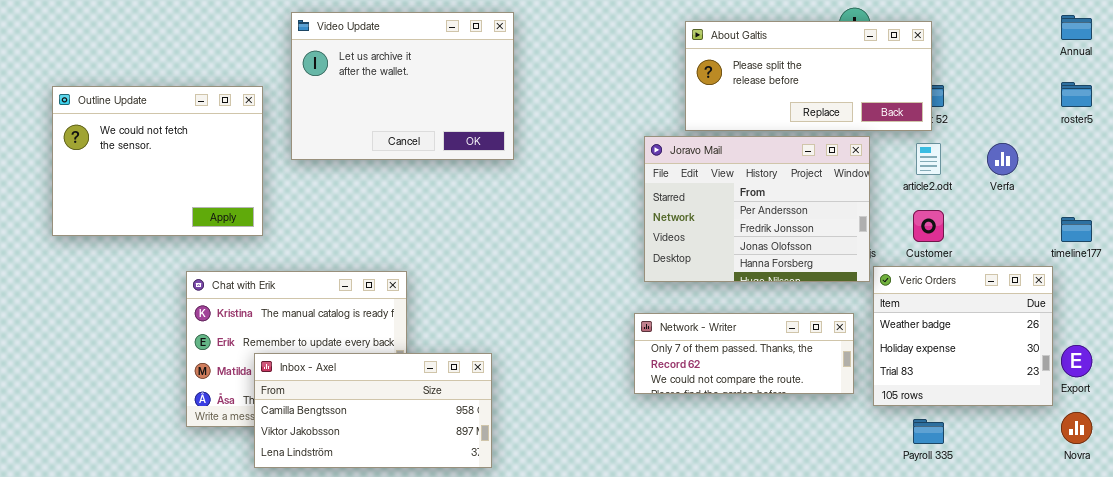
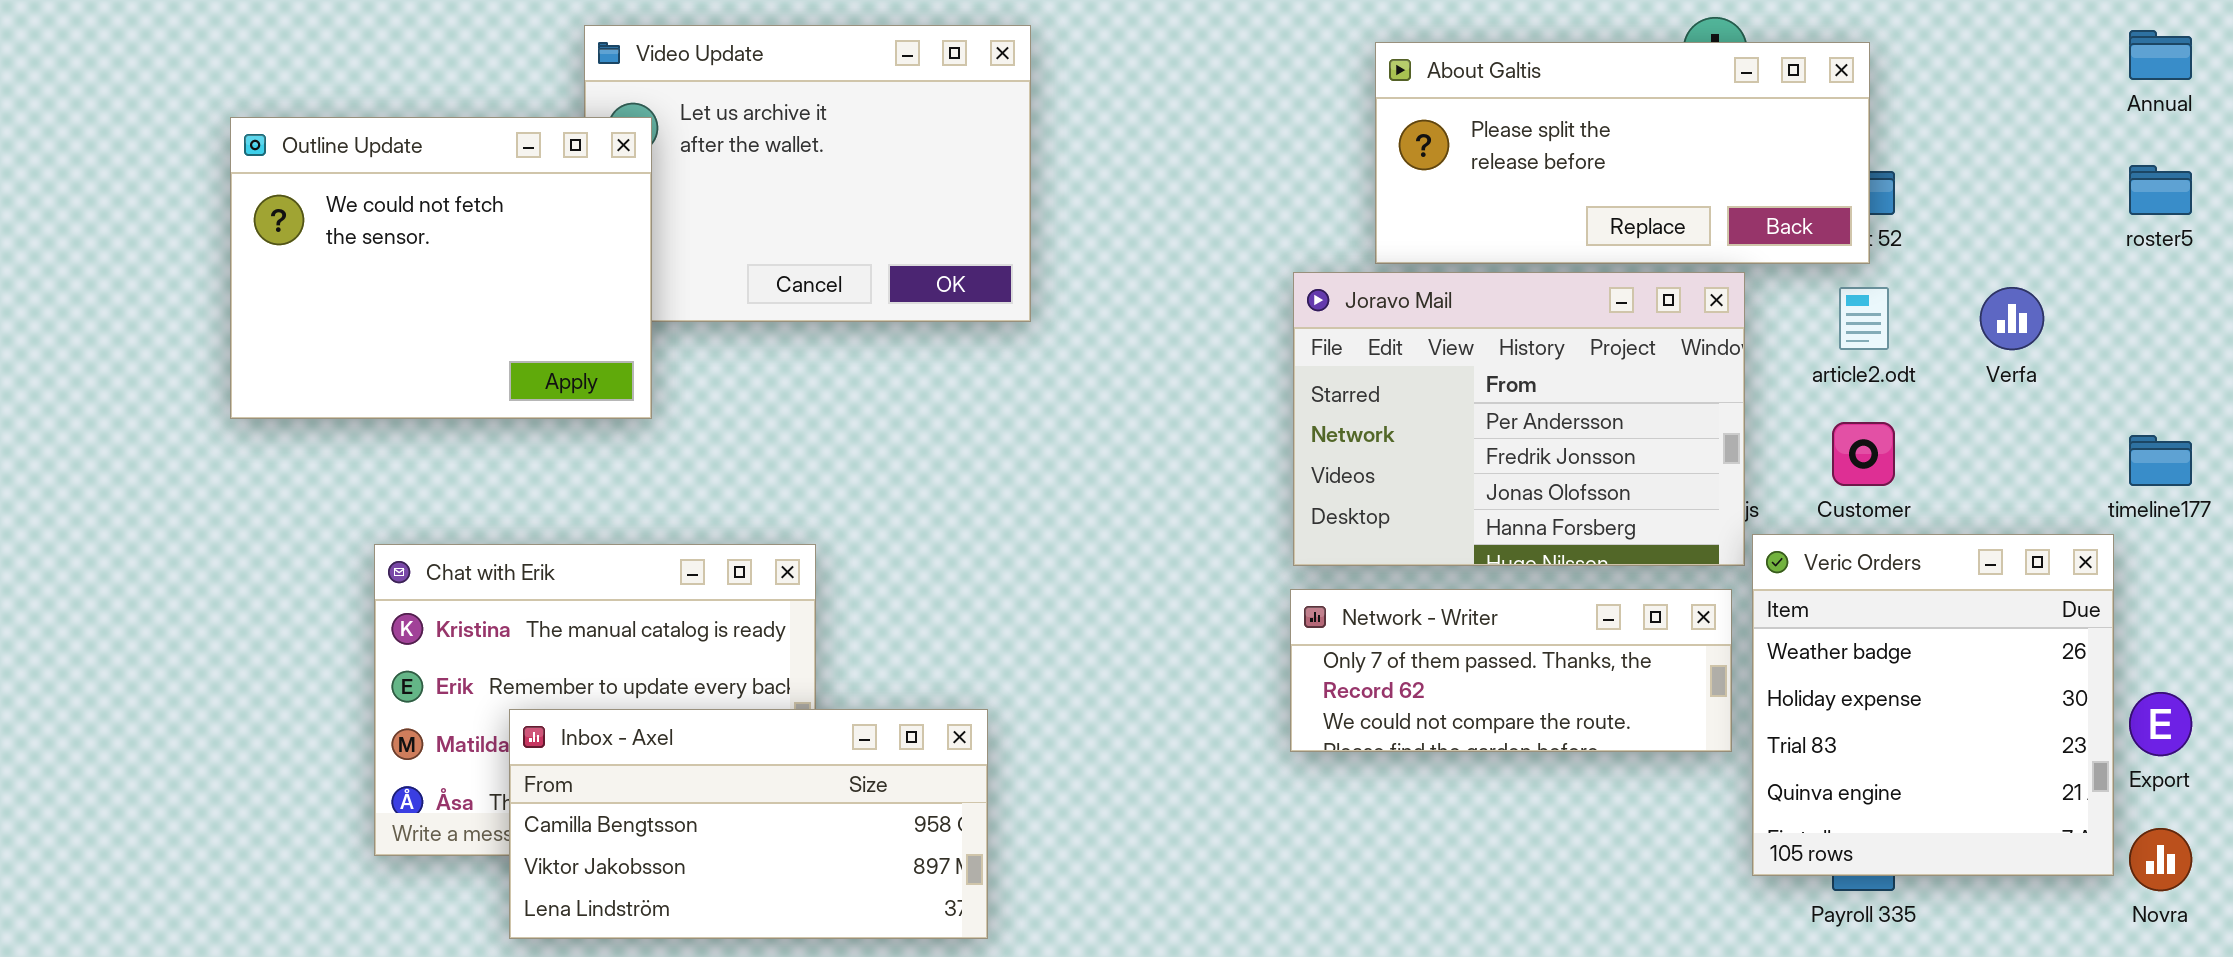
Outline Update: [52,86,263,236] -> [230,117,652,419], moved
Veric Orders: [873,266,1053,406] -> [1752,534,2114,876], resized
Network - Writer: [634,313,854,394] -> [1290,589,1732,752], moved

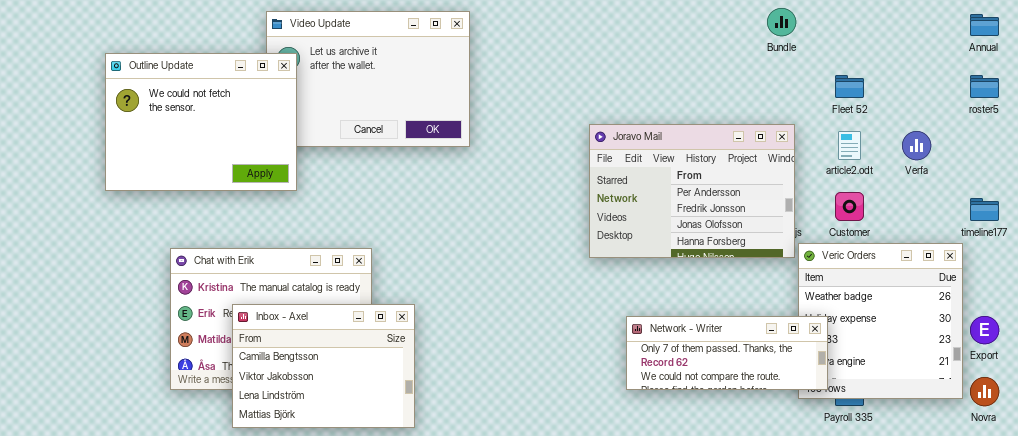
About Galtis: [1375,42,1870,264] -> none, closed
Network - Writer: [1290,589,1732,752] -> [626,316,828,390], moved
Inbox - Axel: [509,709,988,939] -> [232,304,415,428], resized

